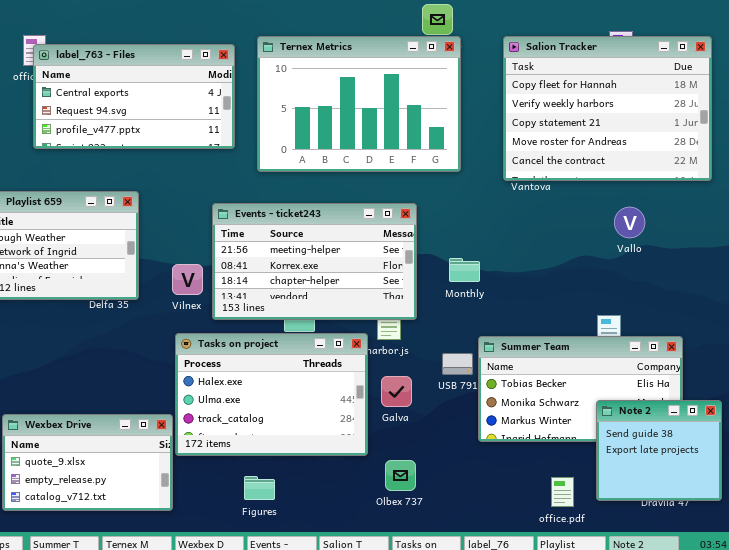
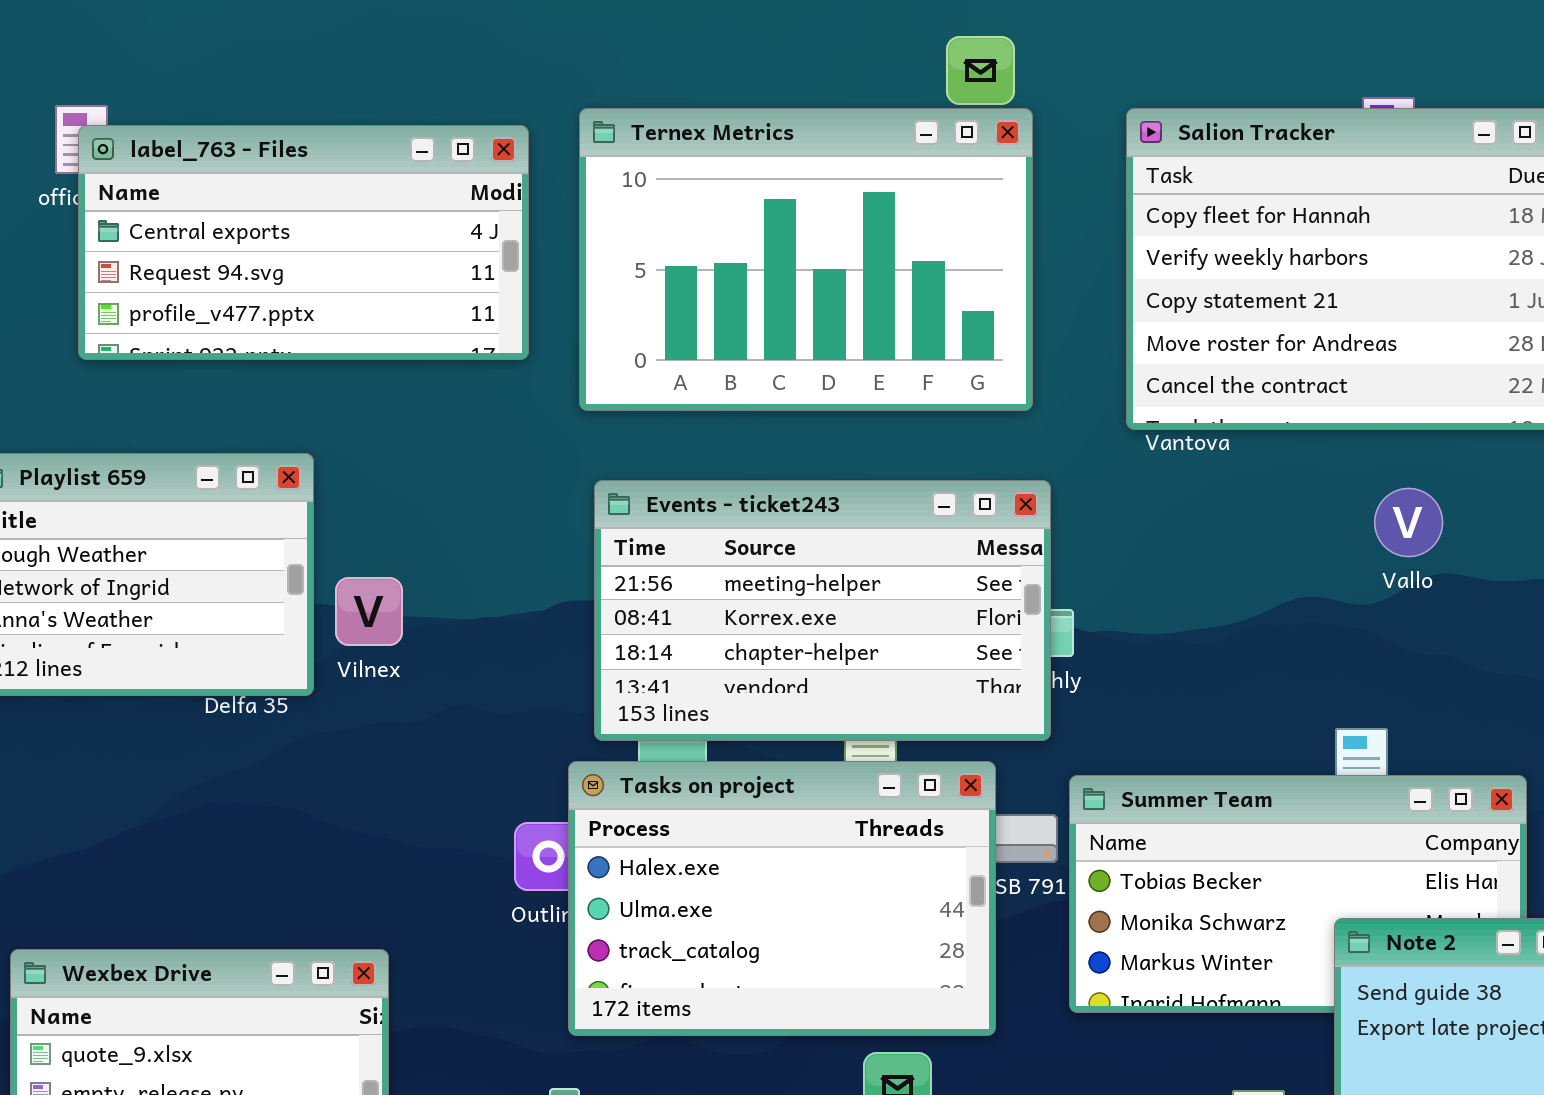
Events - ticket243: [212,203,417,320] -> [594,480,1051,741], moved
Vilnex: [172,264,203,295] -> [335,577,403,646], moved
Tasks on project: [175,333,368,456] -> [568,761,996,1036], moved

